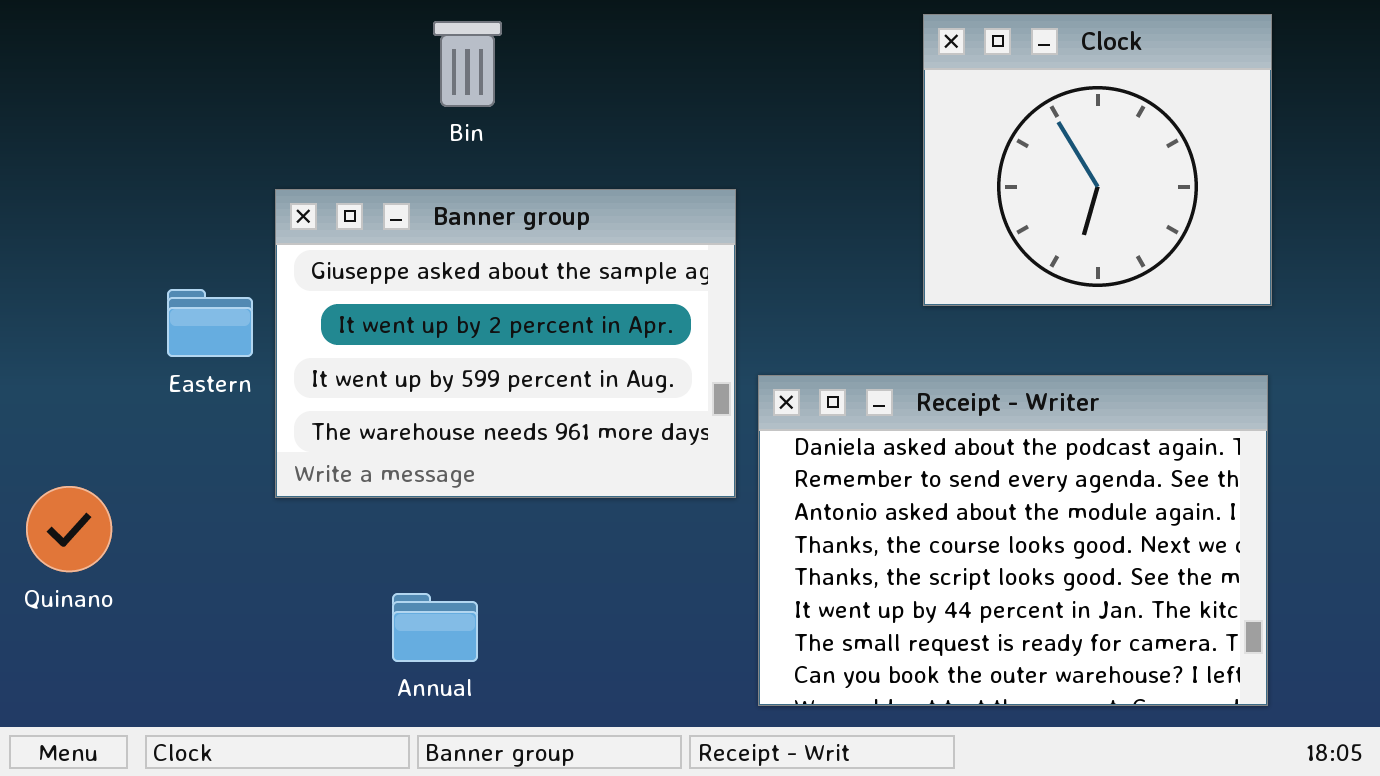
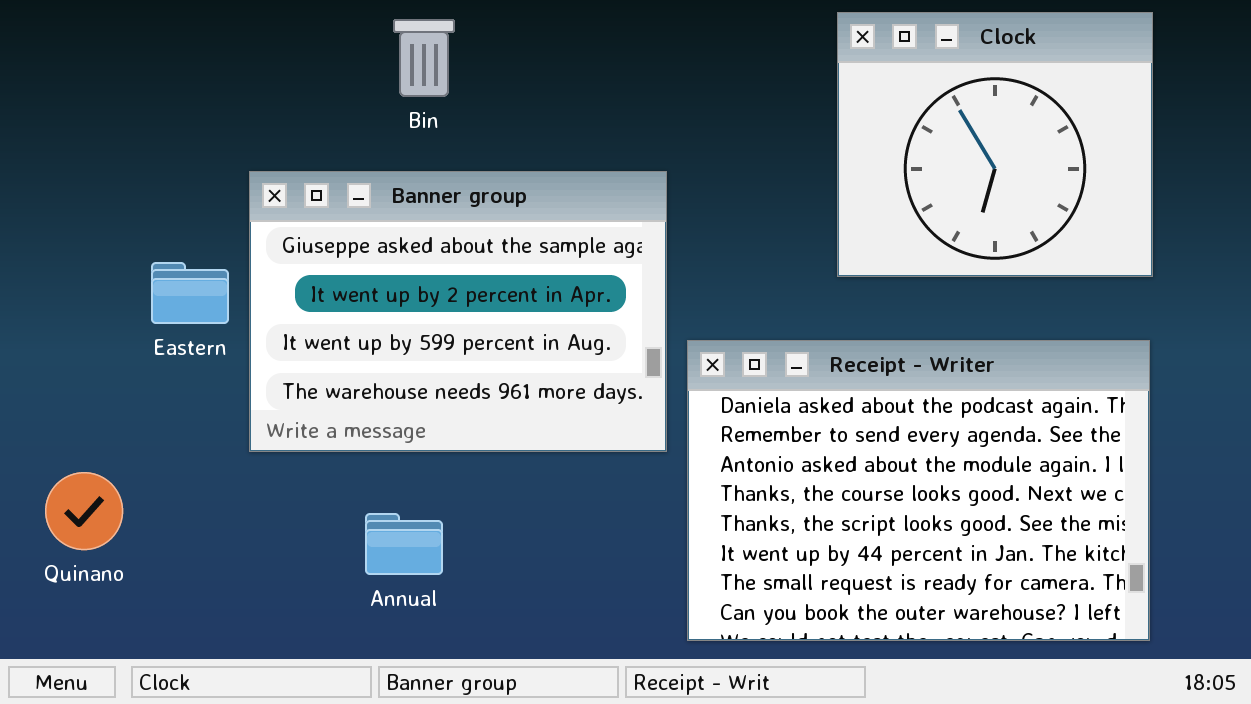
Quinano: [26,486,112,572] -> [45,472,123,550], moved
Annual: [392,593,478,662] -> [365,513,443,575], moved

